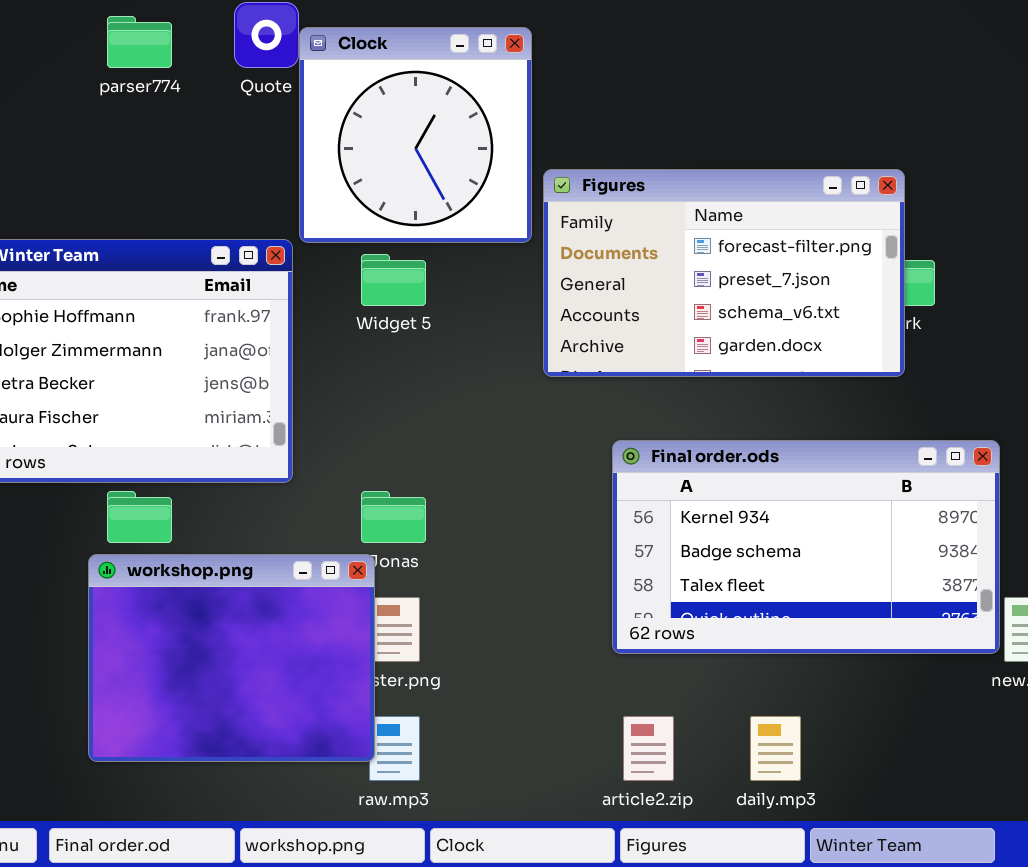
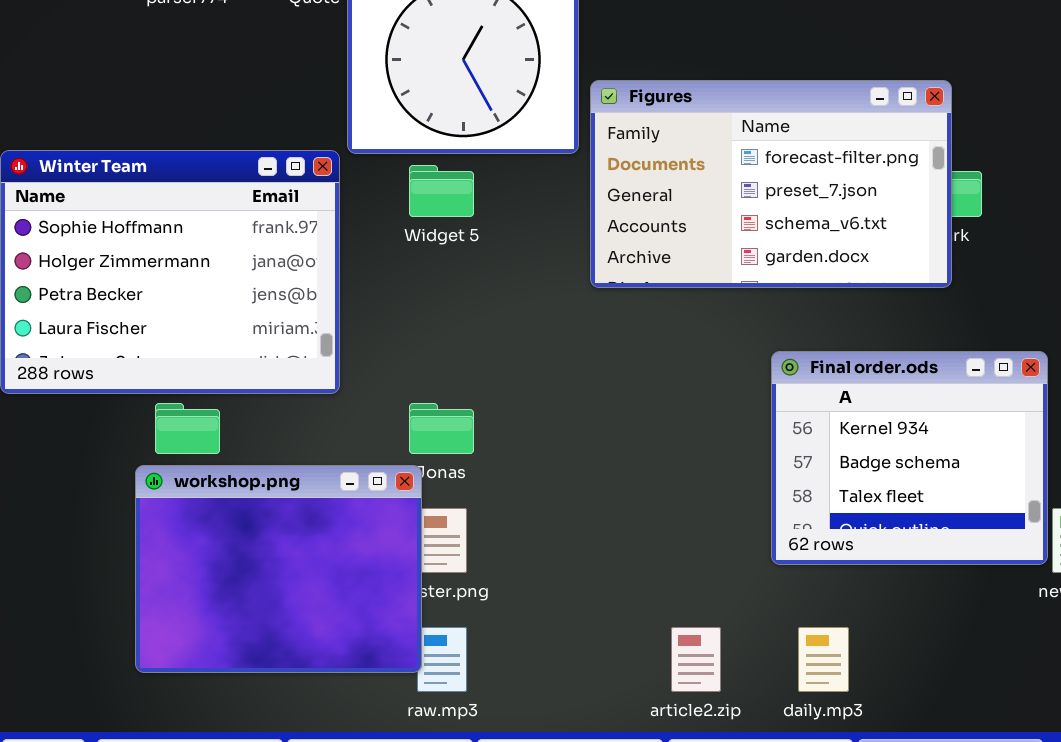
Final order.ods: [612,440,1000,654] -> [771,351,1048,565], resized

